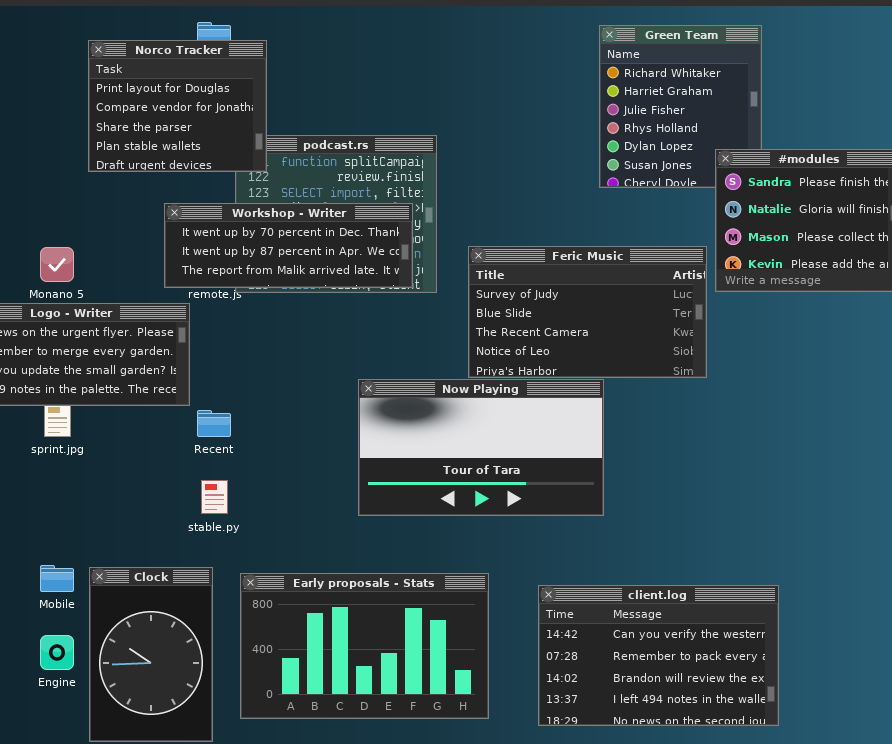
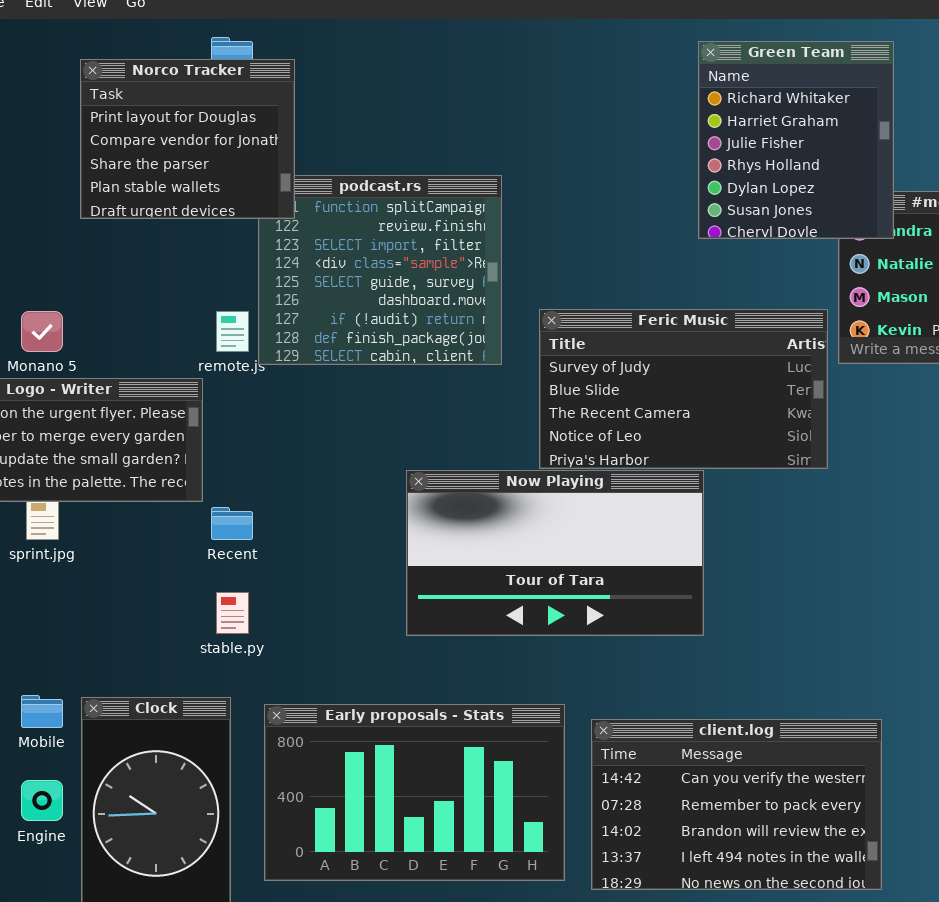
Green Team: [599,25,762,188] -> [698,41,894,239], raised
Workshop - Writer: [164,203,413,288] -> none, closed
client.log: [538,585,779,726] -> [591,719,882,890], moved

